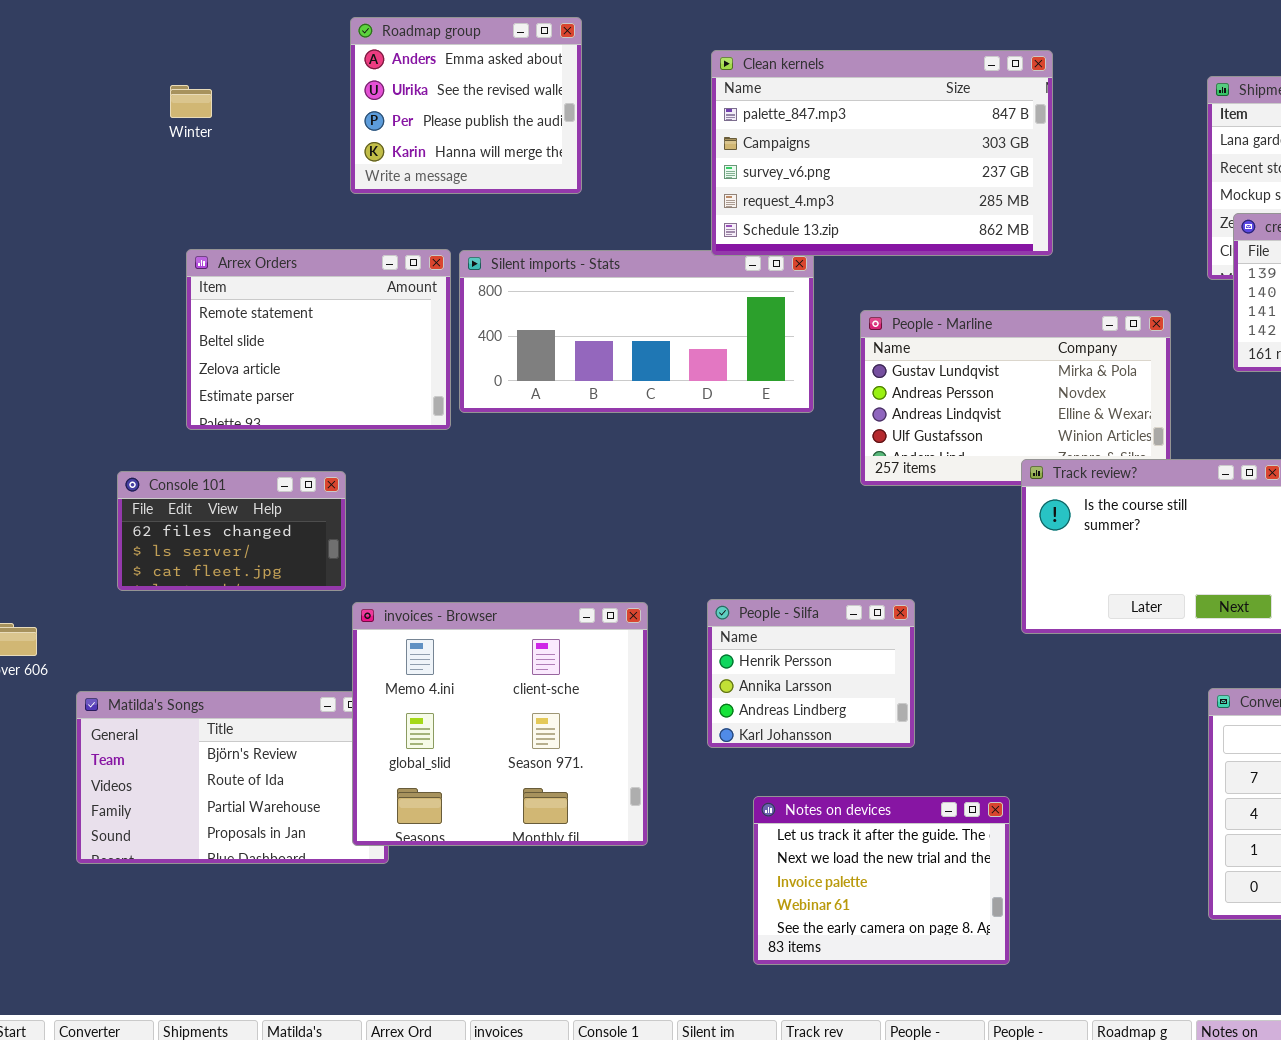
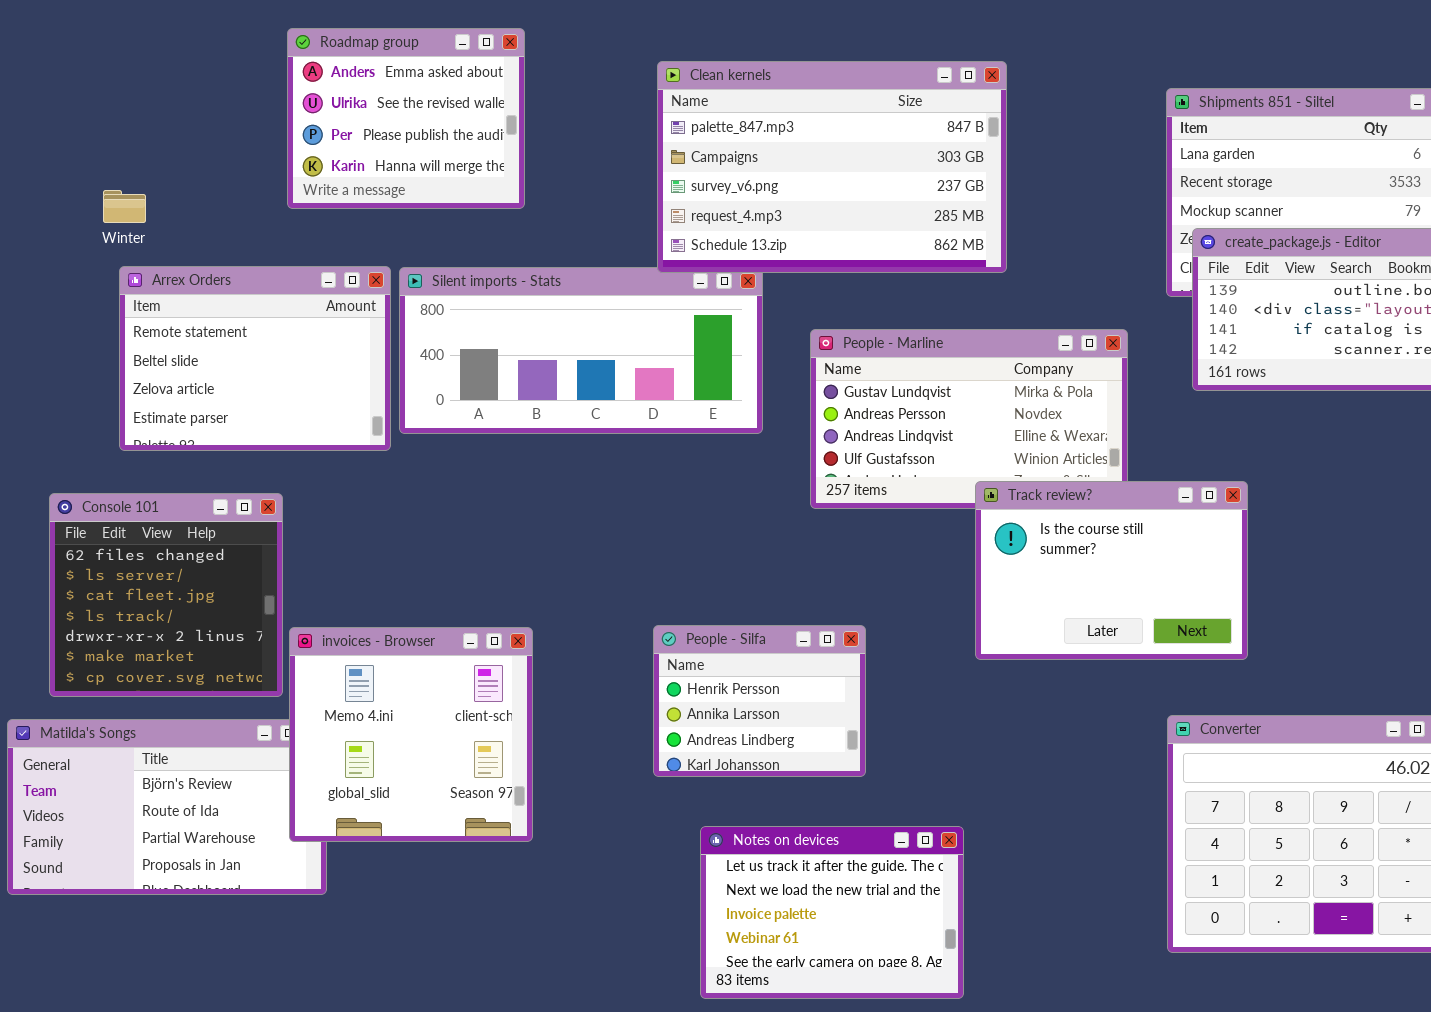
Winter: [170,85,212,118] -> [103,190,146,223], moved
Console 101: [117,471,346,591] -> [49,493,283,697], resized
invoices - Browser: [352,602,648,846] -> [289,627,533,842], resized

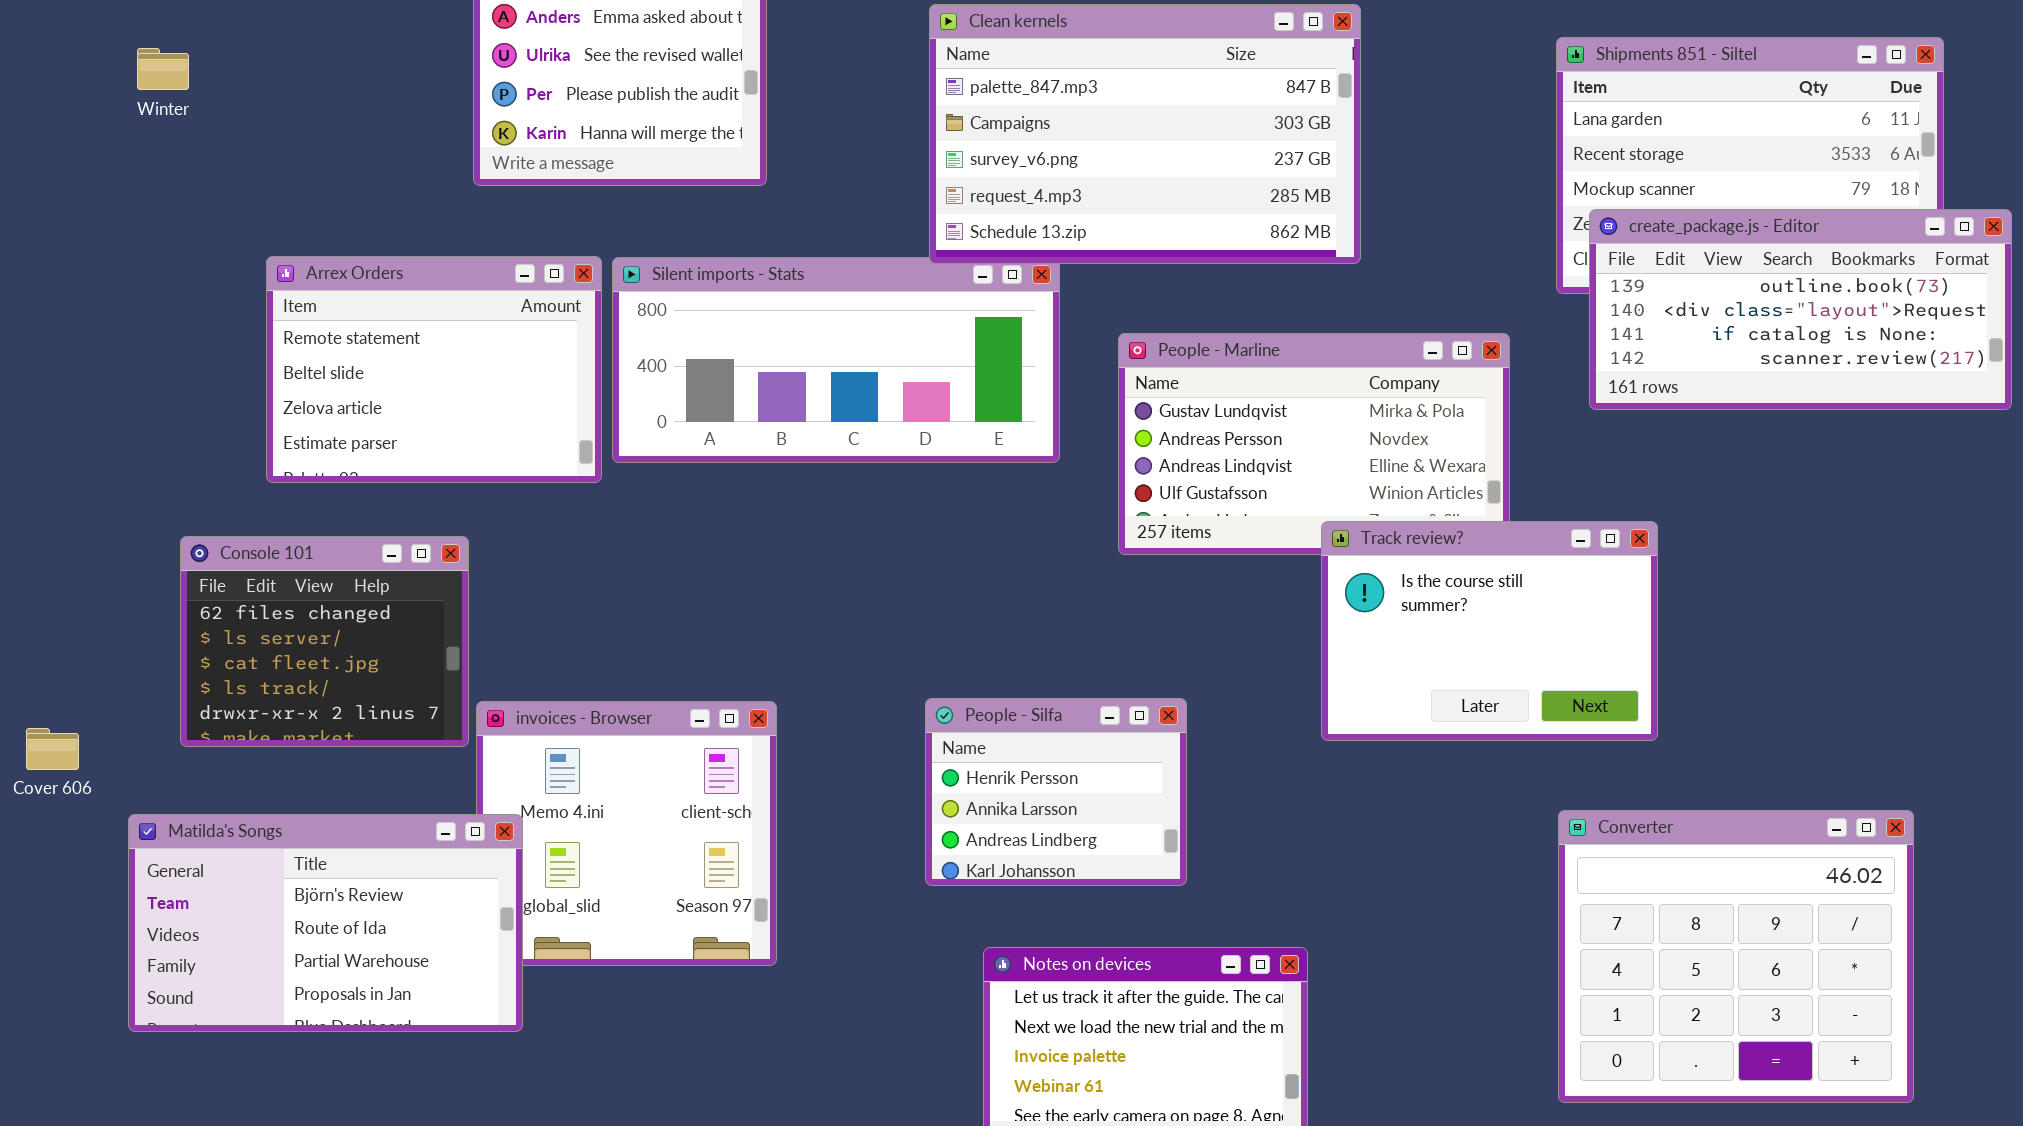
Winter: [103,190,146,223] -> [137,48,189,90], moved
Console 101: [49,493,283,697] -> [180,536,469,747], resized
Matilda's Songs: [7,719,327,895] -> [128,814,523,1032], raised

